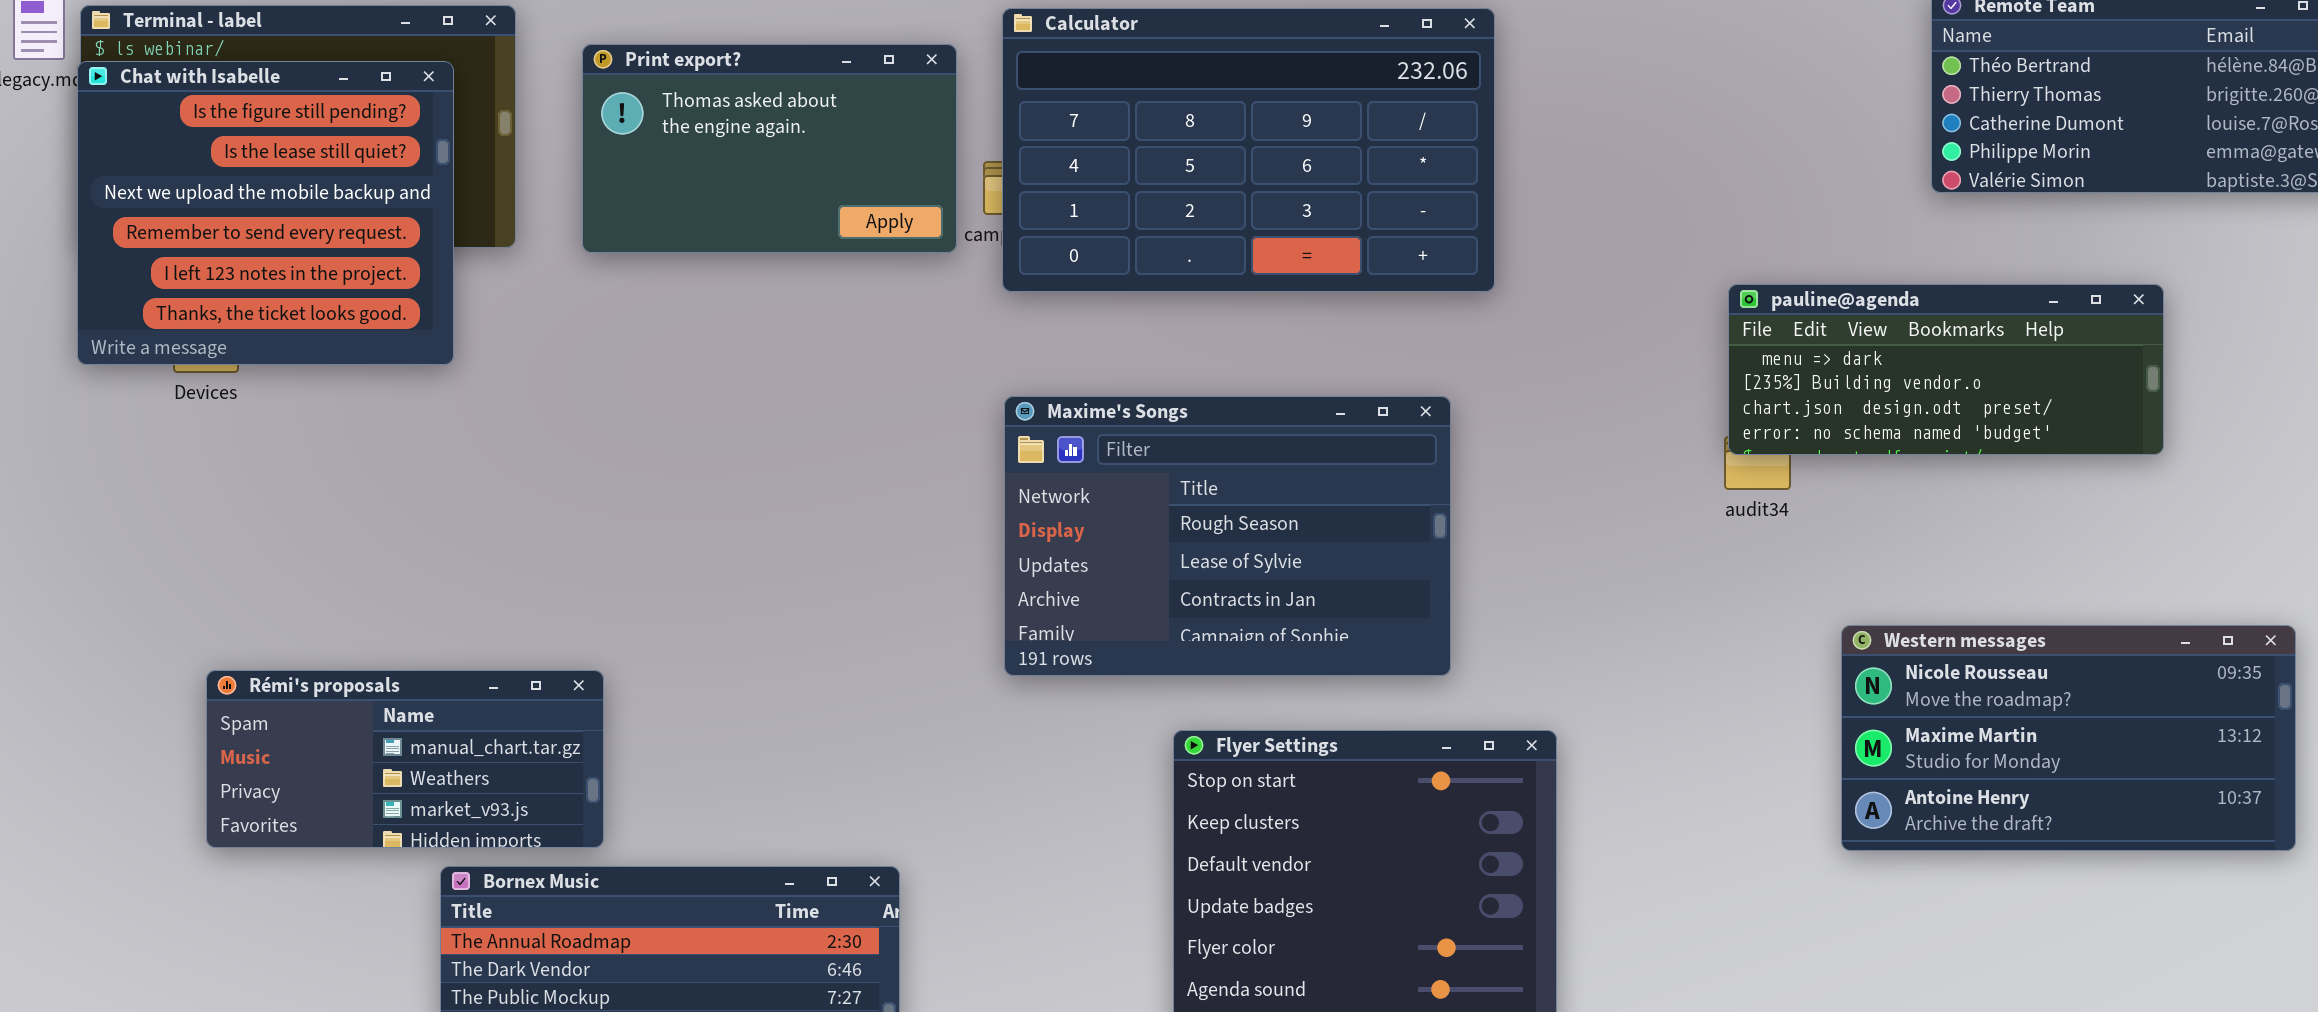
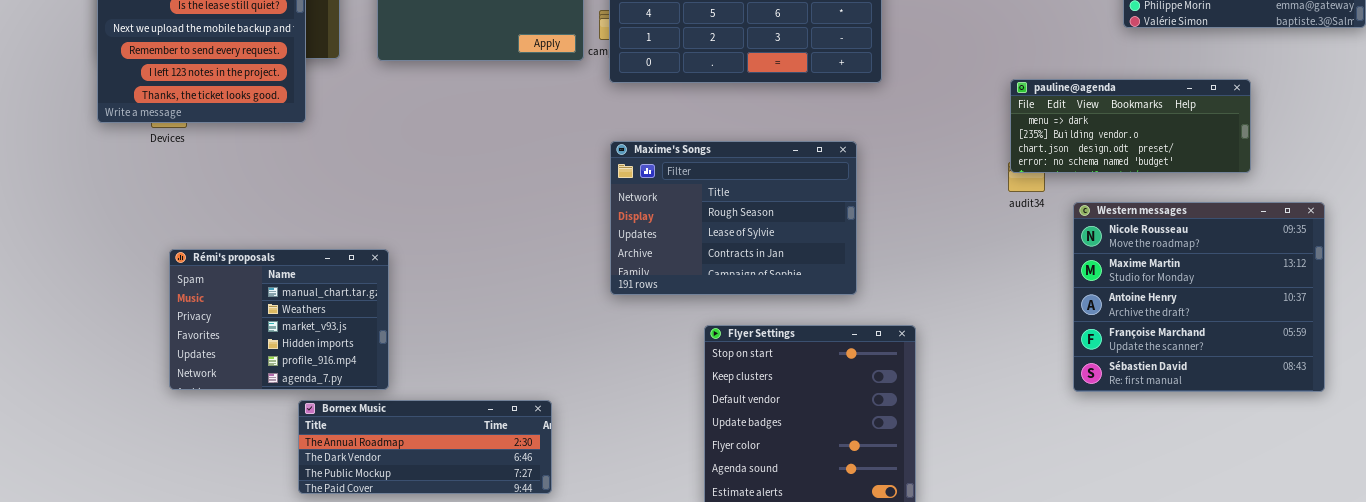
Western messages: [1841,625,2296,851] -> [1073,202,1325,392], resized
Rémi's proposals: [206,670,604,848] -> [169,249,389,390], resized

